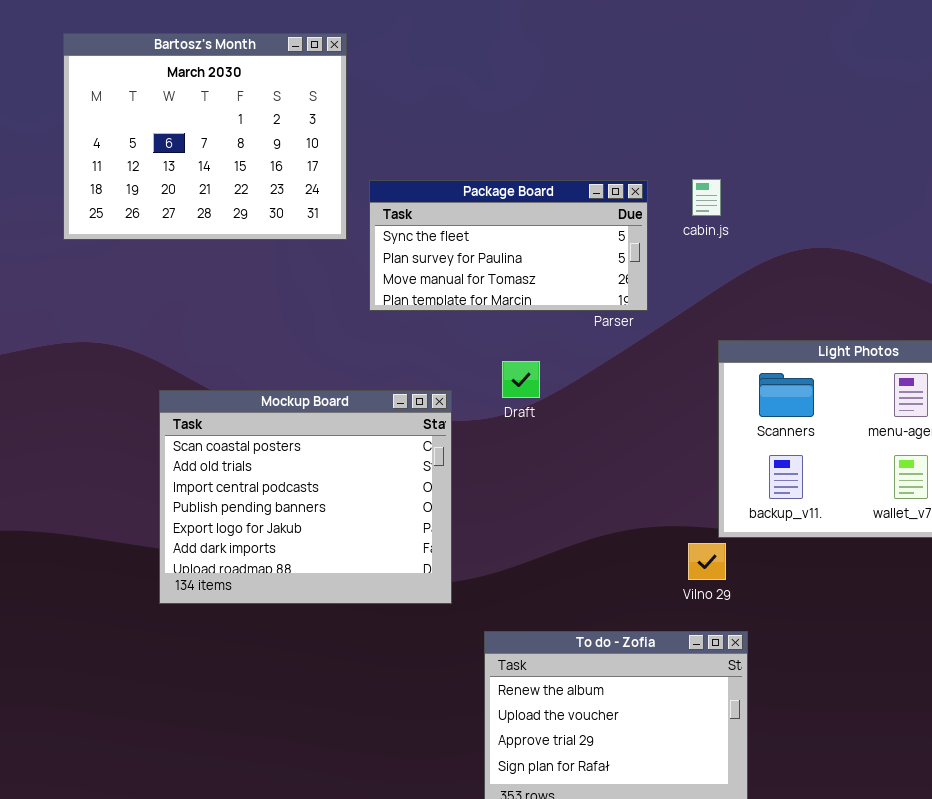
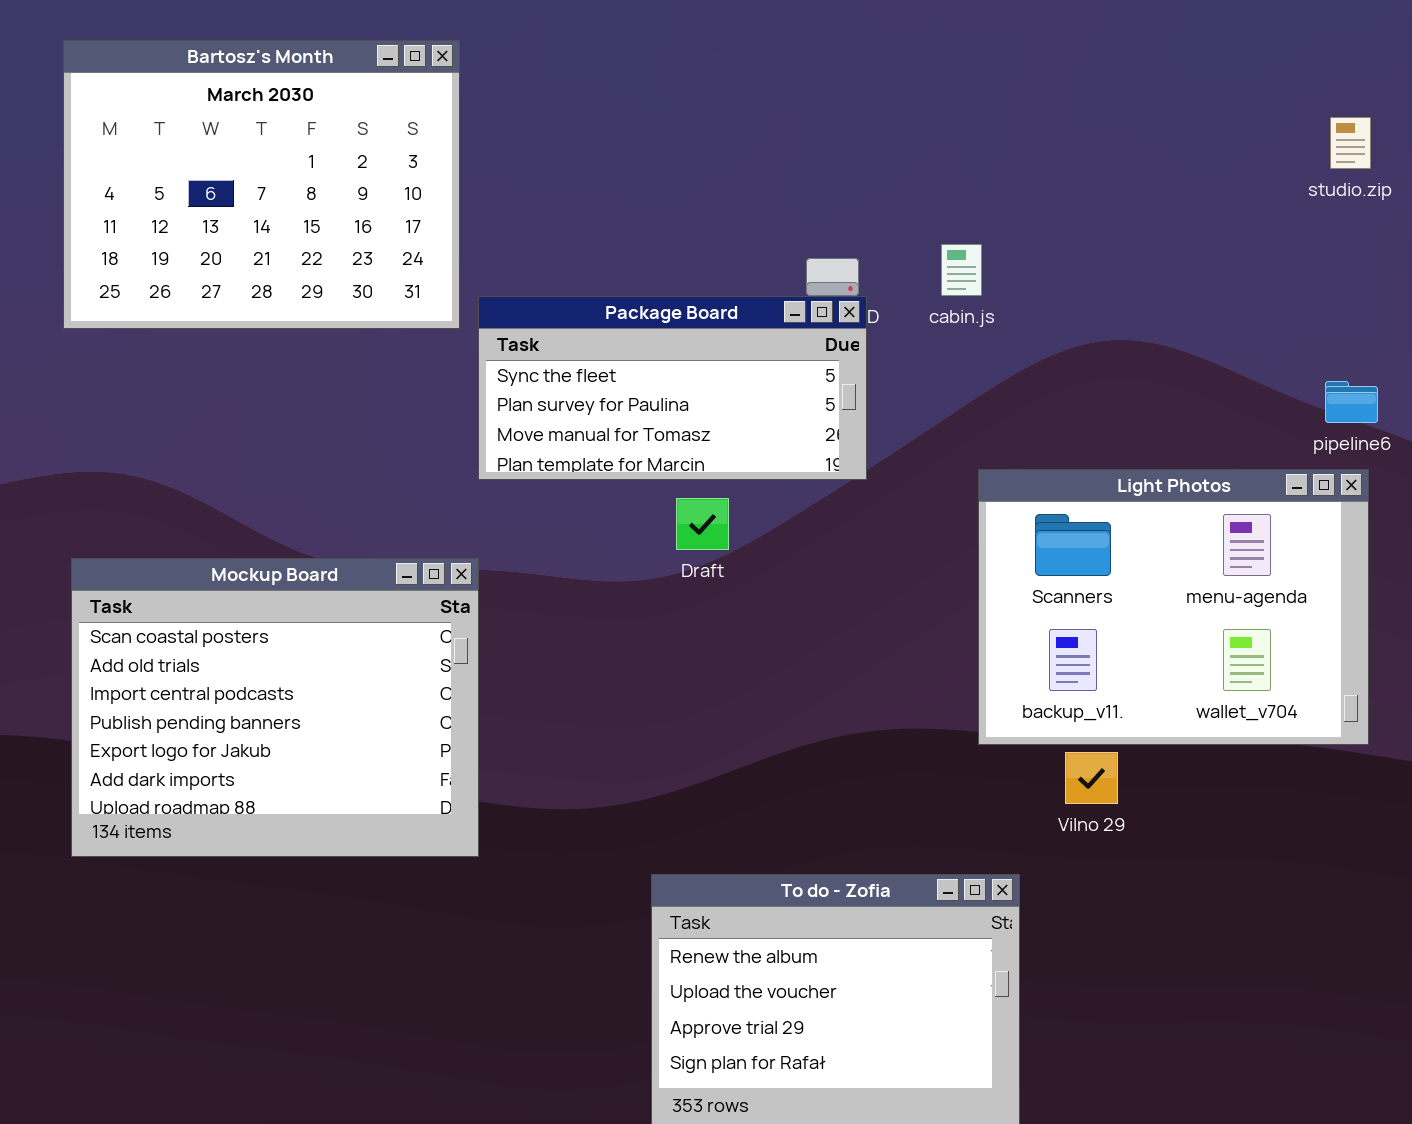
Package Board: [369,180,648,311] -> [478,296,867,480], moved
Mockup Board: [159,390,452,604] -> [71,558,479,857], moved
Vilno 29: [688,543,726,580] -> [1065,752,1118,804], moved

